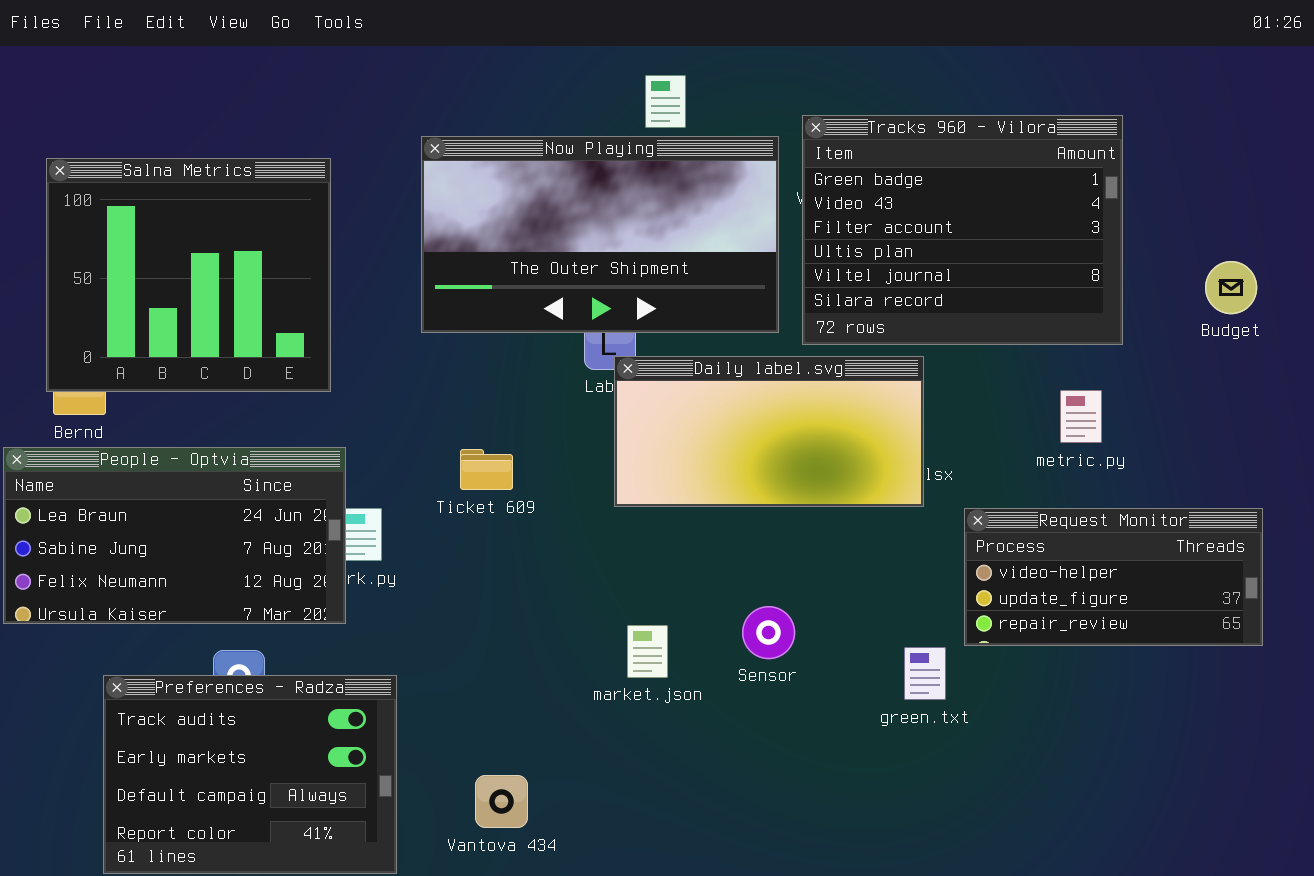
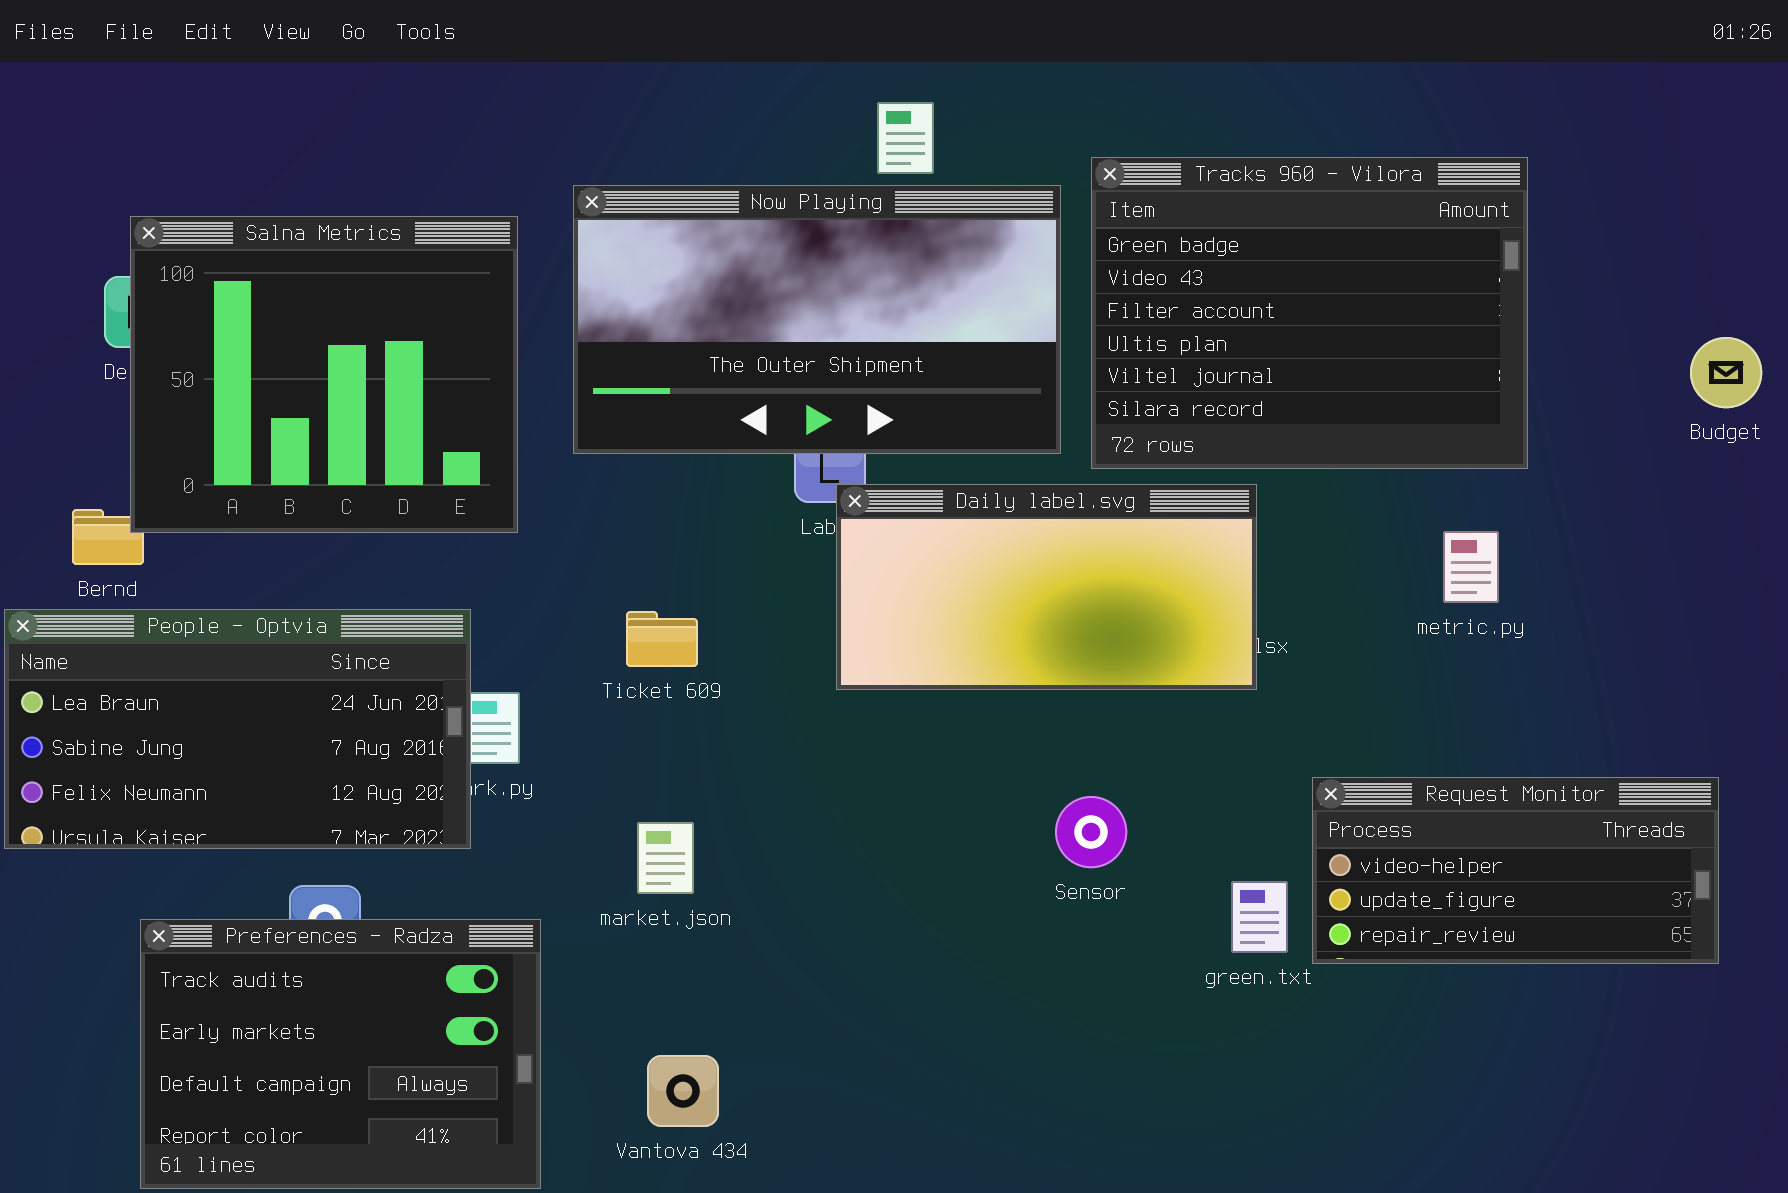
Salna Metrics: [46,158,331,392] -> [130,216,518,533], moved
Budget: [1205,261,1257,314] -> [1690,337,1762,408], moved
Request Monitor: [964,508,1263,646] -> [1312,777,1719,964], moved
Sensor: [742,606,795,659] -> [1055,796,1127,868], moved
market.json: [627,625,668,678] -> [637,822,694,894], moved

